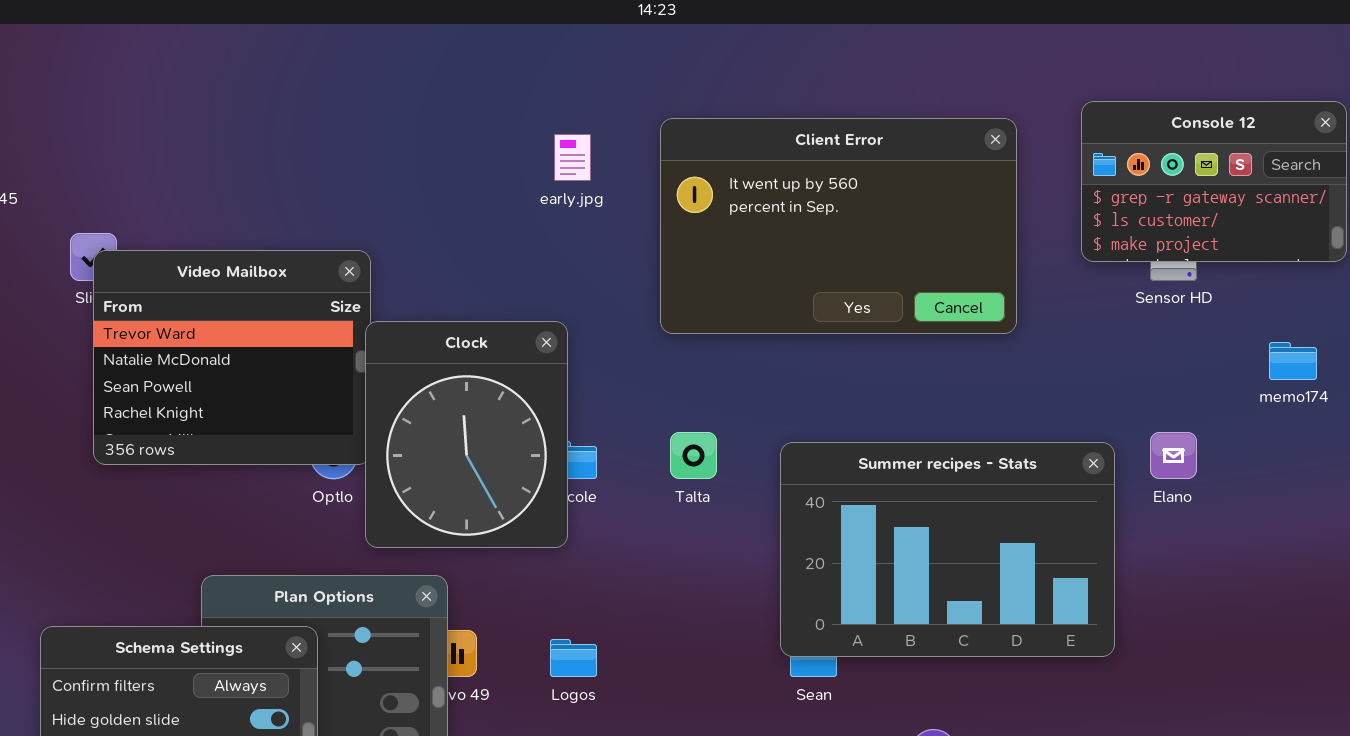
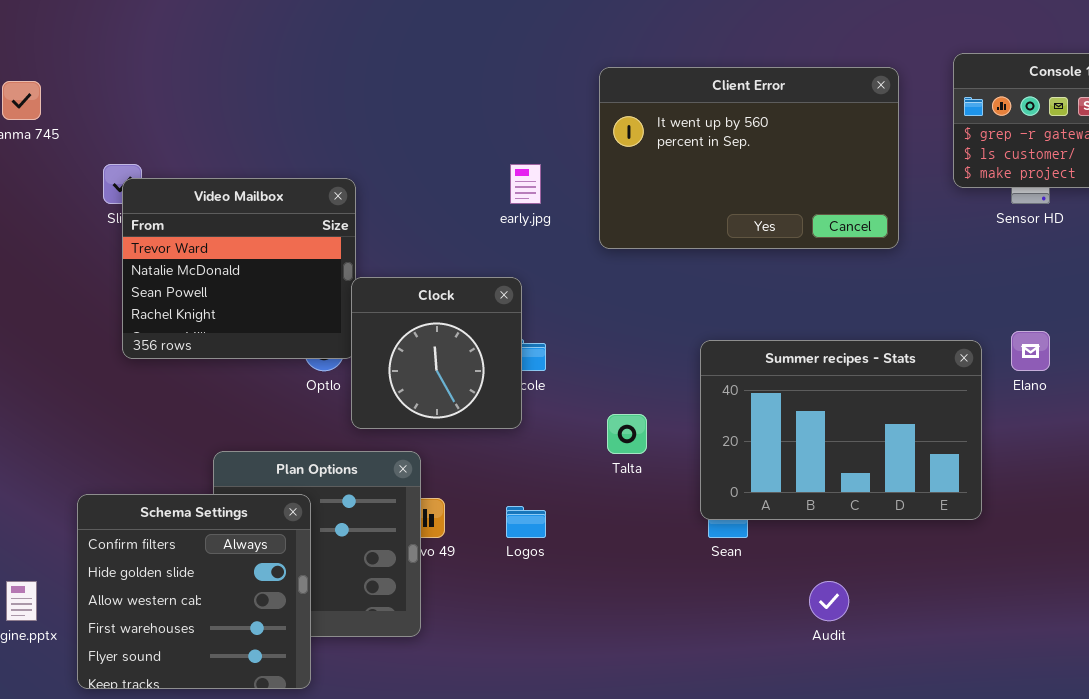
early.jpg: [554,134,591,181] -> [510,164,541,204], moved
Clock: [365,321,568,548] -> [351,277,522,429], resized
Talta: [670,432,717,479] -> [607,414,647,454], moved

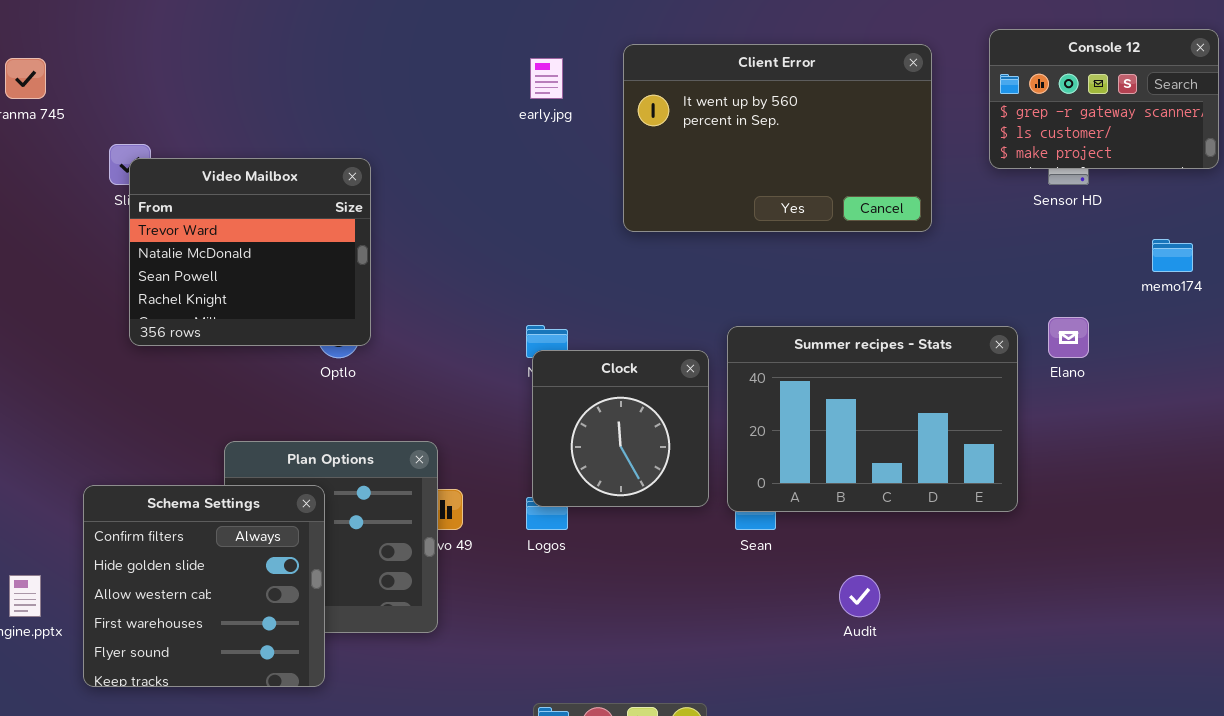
early.jpg: [510,164,541,204] -> [530,58,563,99], moved
Clock: [351,277,522,429] -> [532,350,709,507], moved

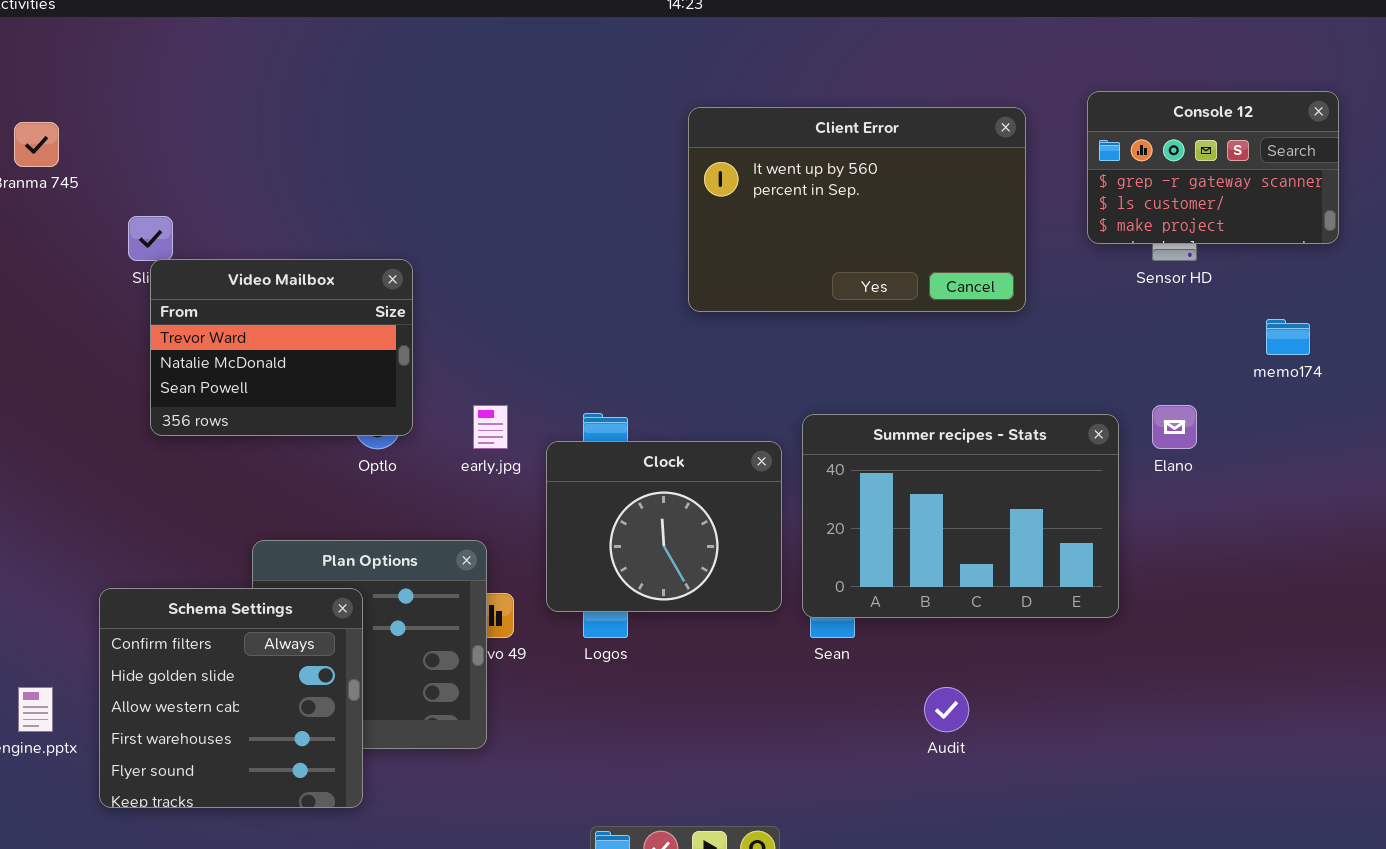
early.jpg: [530,58,563,99] -> [473,405,508,449], moved
Video Mailbox: [129,158,371,346] -> [150,259,413,436], resized
Clock: [532,350,709,507] -> [546,441,782,612], resized

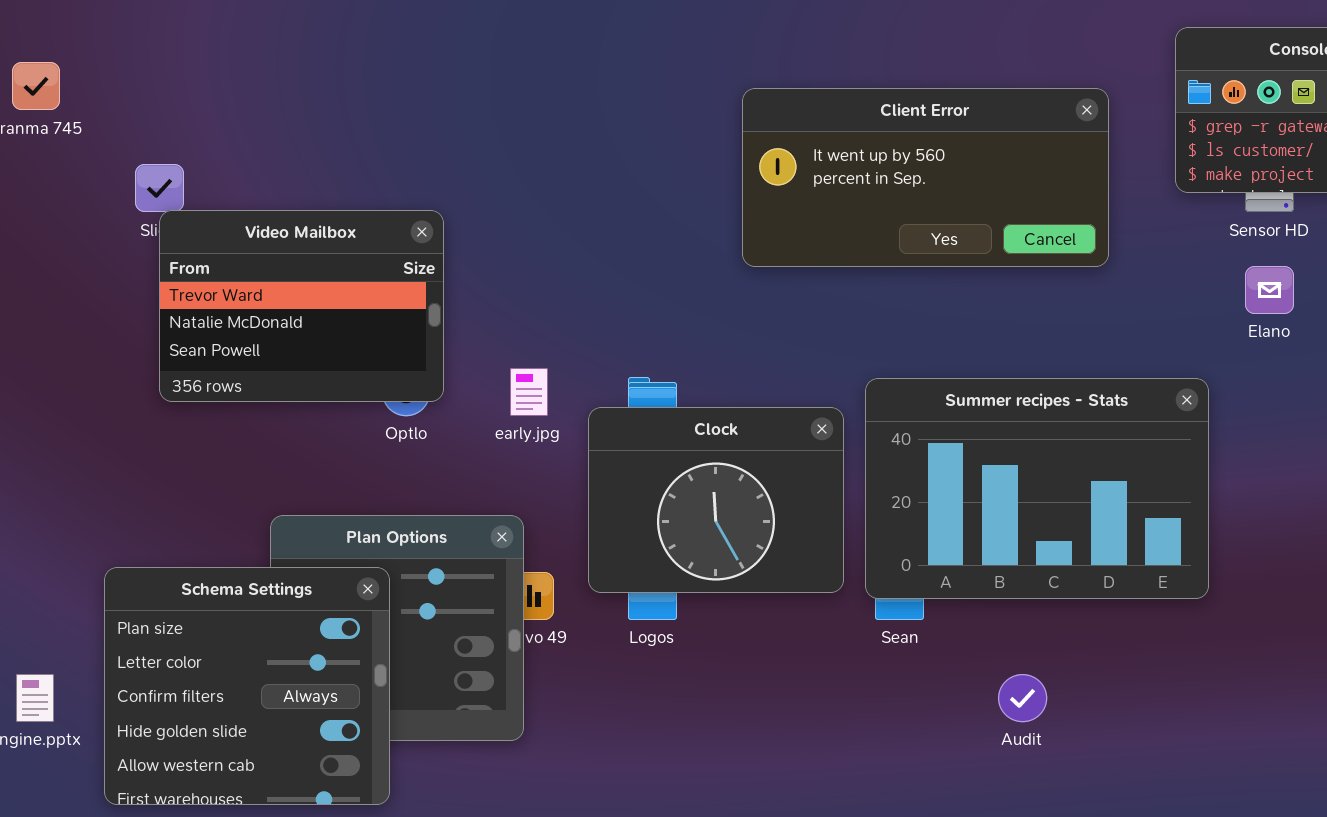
Client Error: [688,107,1026,312] -> [742,88,1109,267], resized
Elano: [1152,405,1197,449] -> [1245,266,1294,314], moved
Schema Settings: [99,588,363,808] -> [104,567,390,805], scrolled up 2 rows

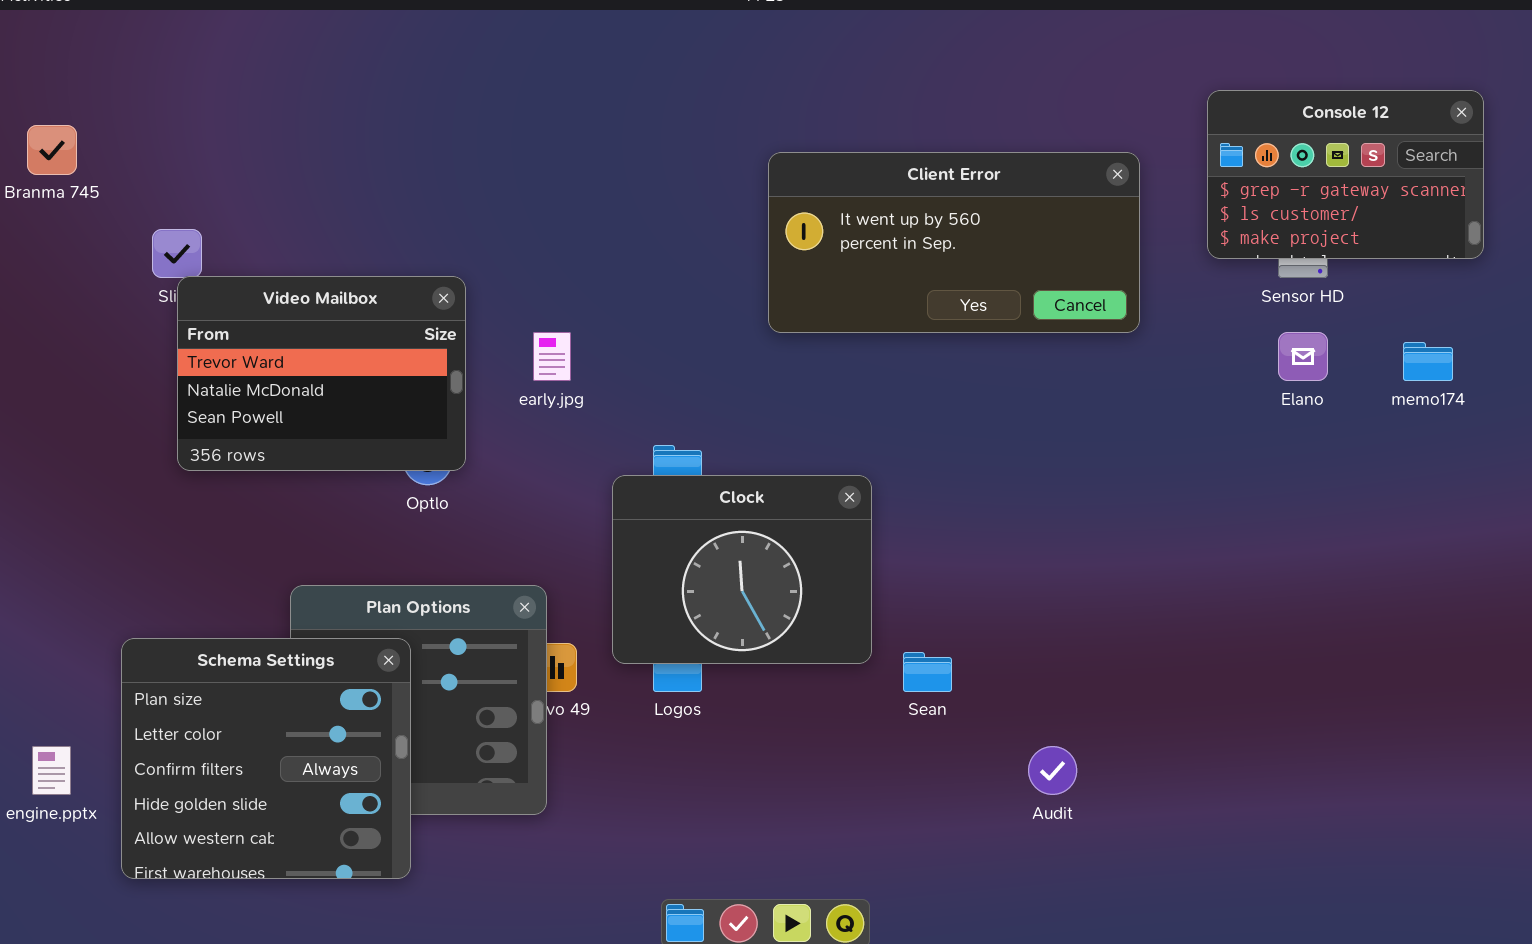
early.jpg: [510,368,548,416] -> [533,332,571,381], moved
Summer recipes - Stats: [865,378,1209,599] -> none, closed

